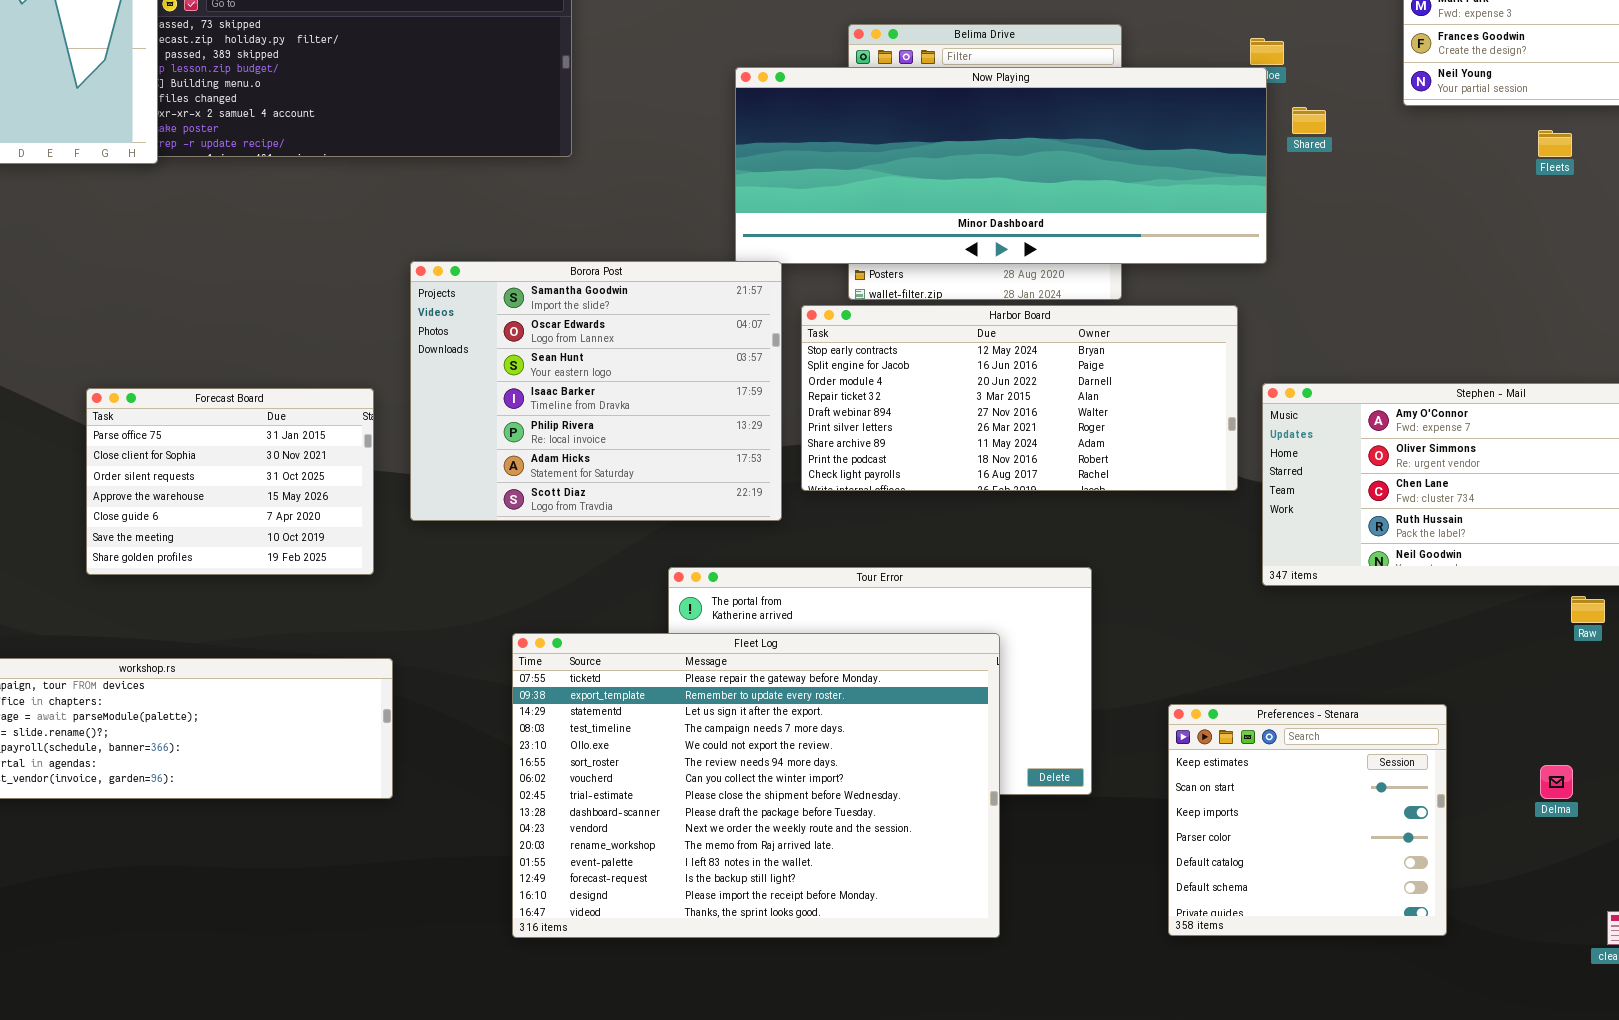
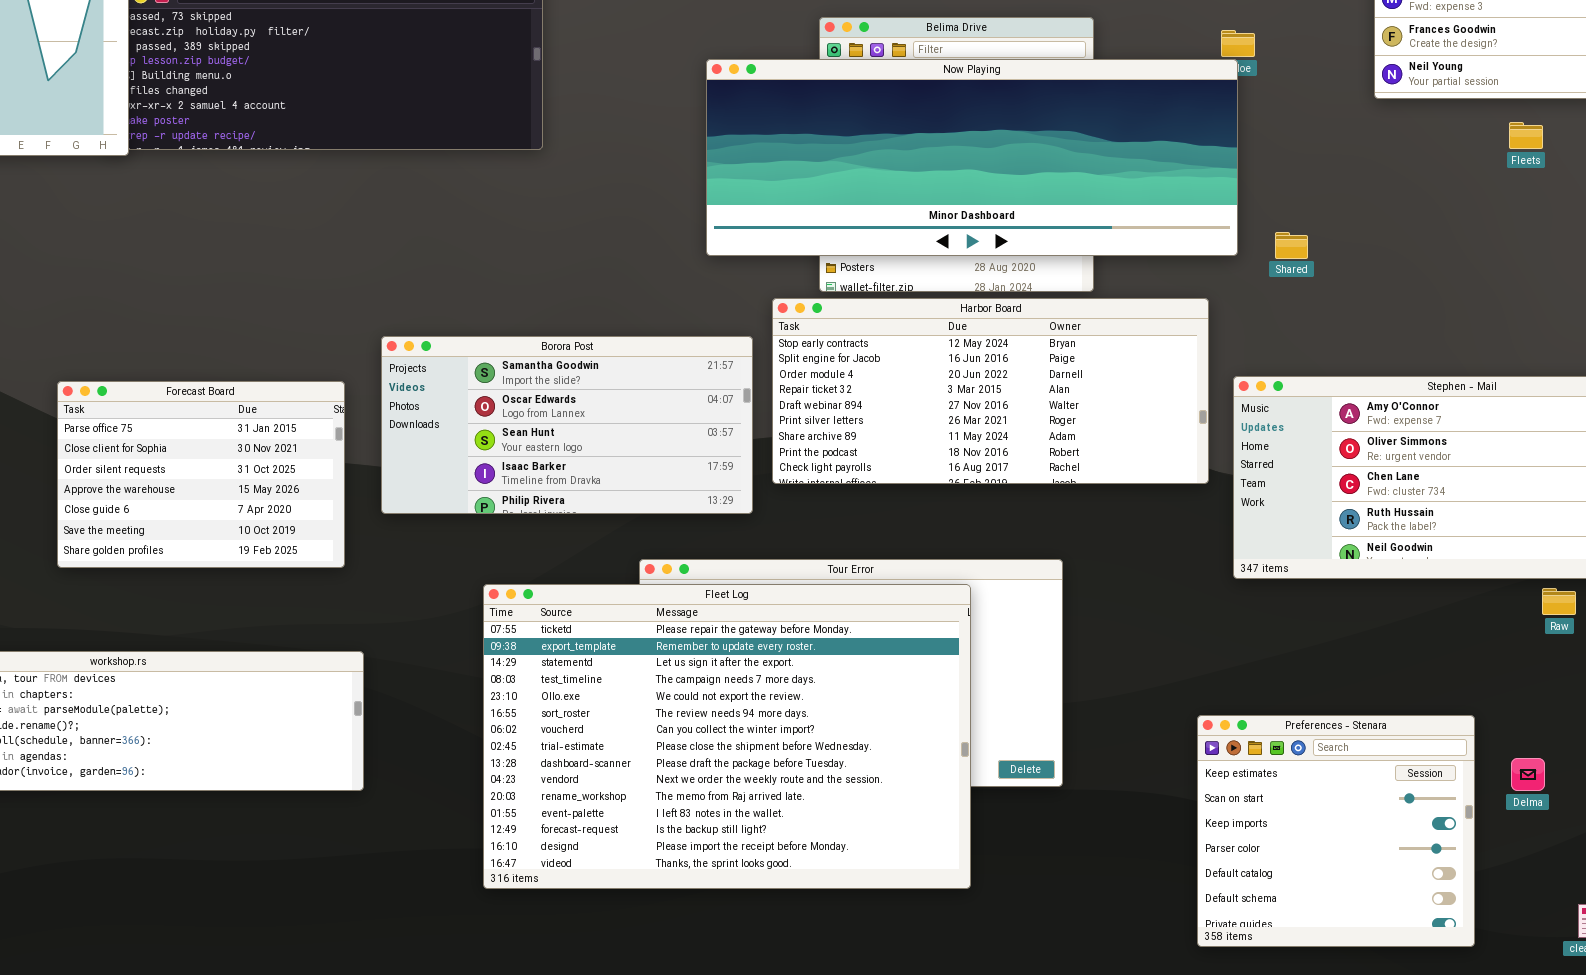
Shared: [1292,107,1326,134] -> [1275,232,1308,259], moved
Borora Post: [410,261,782,521] -> [381,336,753,514], resized
Fleet Log: [512,633,1000,938] -> [483,584,971,889], moved
Preferences - Stenara: [1168,704,1447,936] -> [1197,715,1475,947], moved

